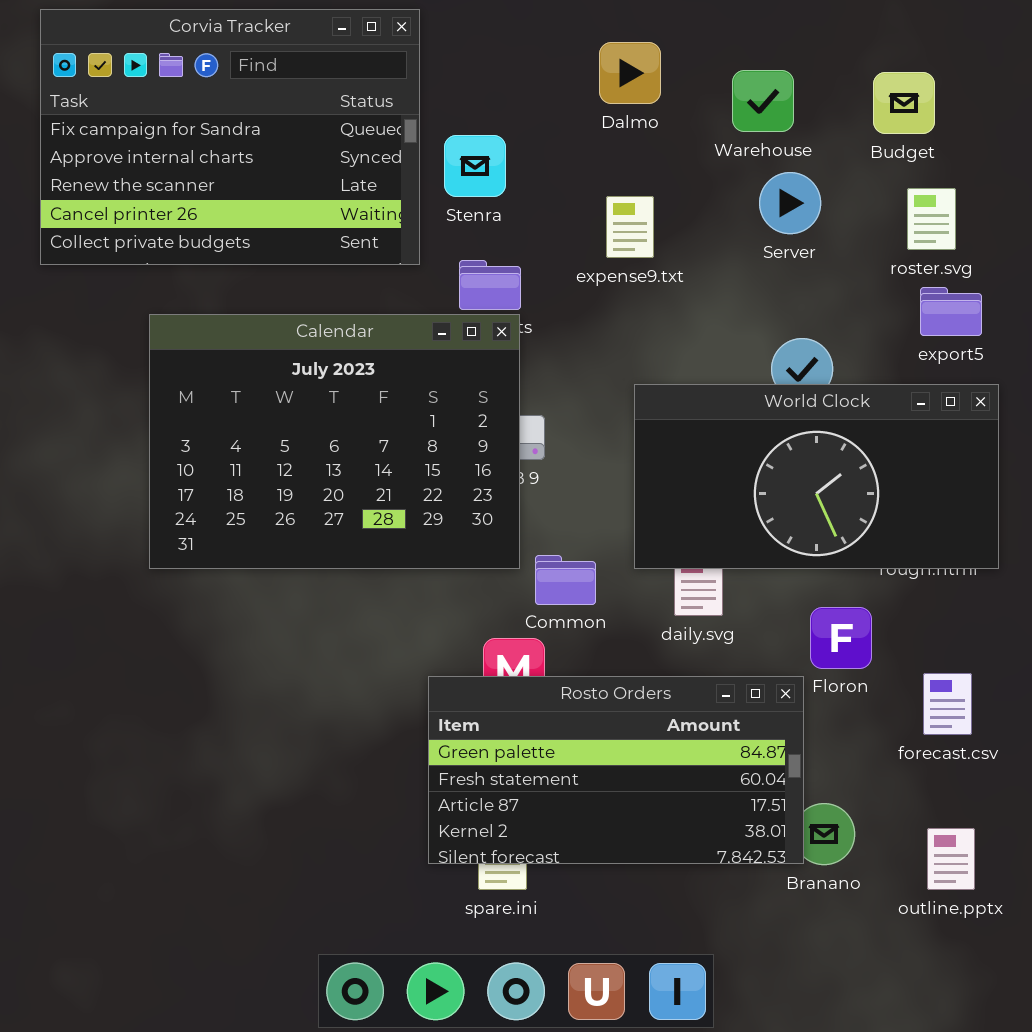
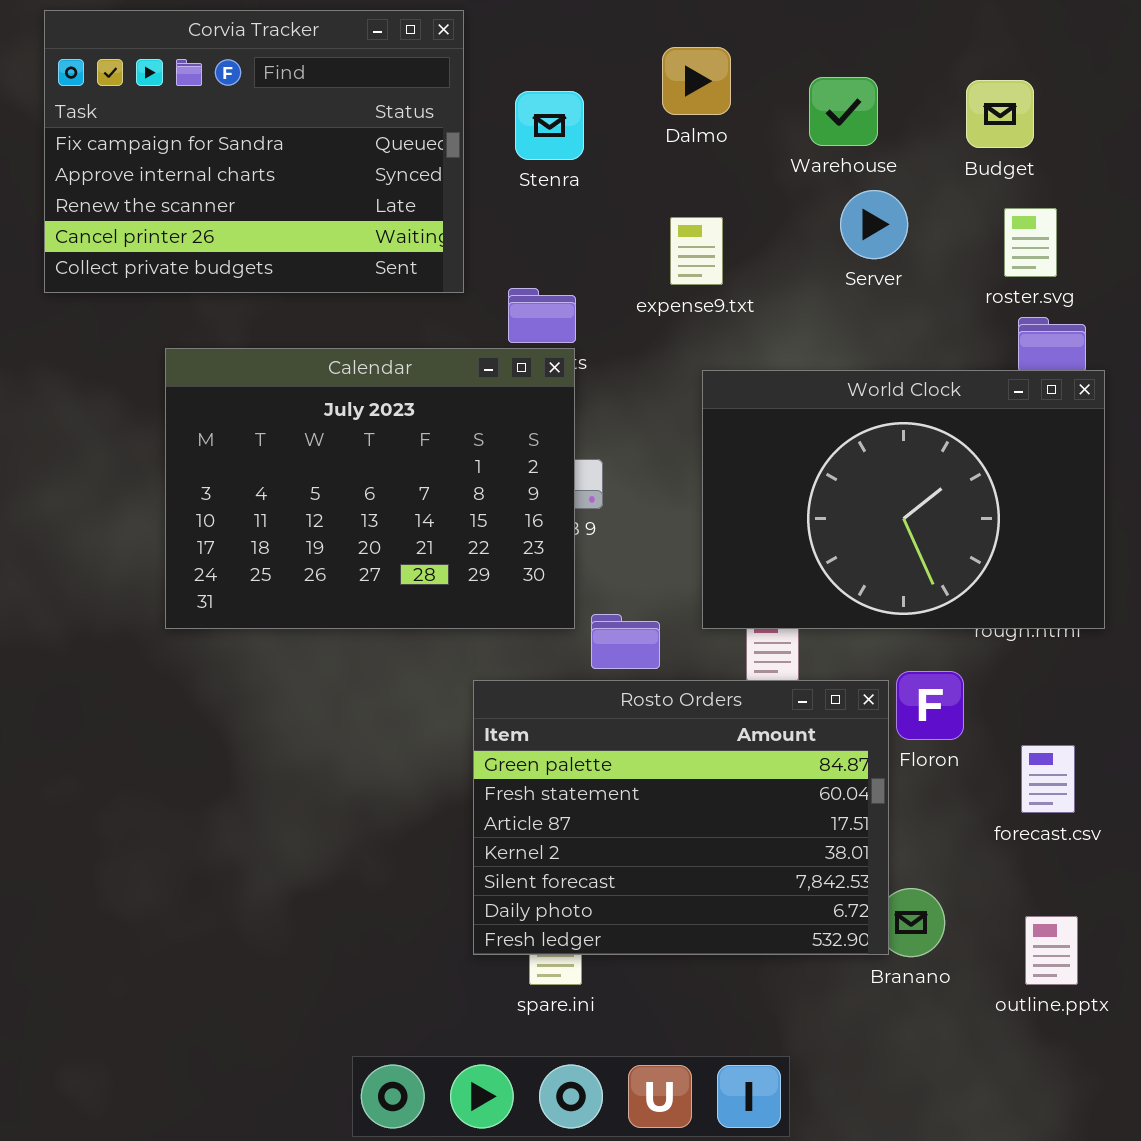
Stenra: [444,135,506,197] -> [515,91,584,160], moved
World Clock: [634,384,999,569] -> [702,370,1105,629], resized
Rosto Orders: [428,676,804,864] -> [473,680,889,955], resized

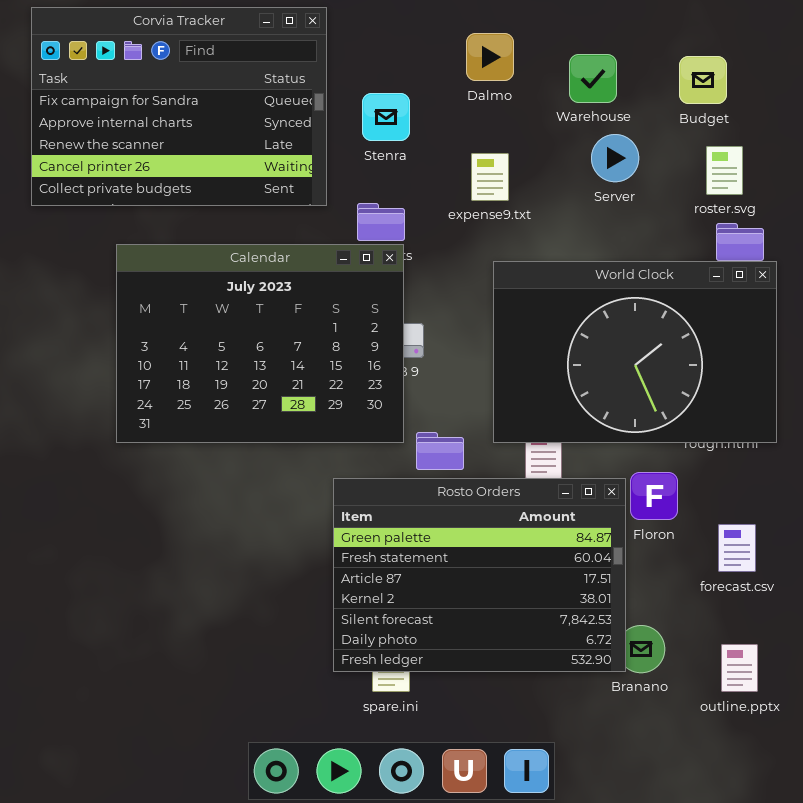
Stenra: [515,91,584,160] -> [362,93,410,141], moved

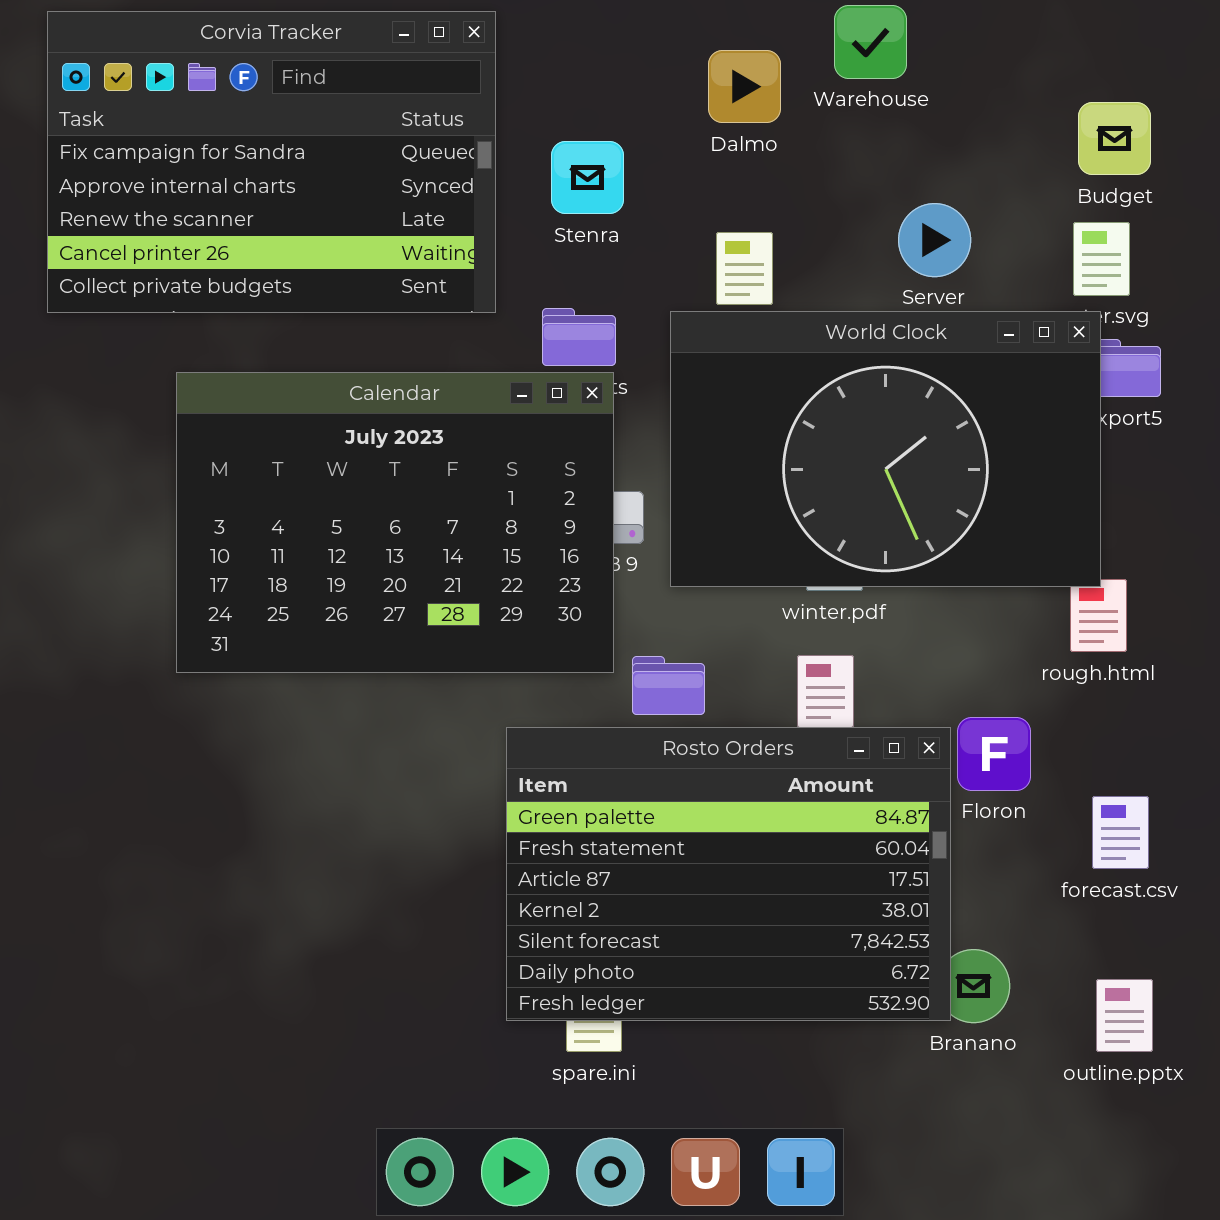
Warehouse: [569,54,617,103] -> [834,5,907,79], moved
Budget: [679,56,727,104] -> [1078,102,1151,175], moved
World Clock: [493,261,777,443] -> [670,311,1101,587], moved

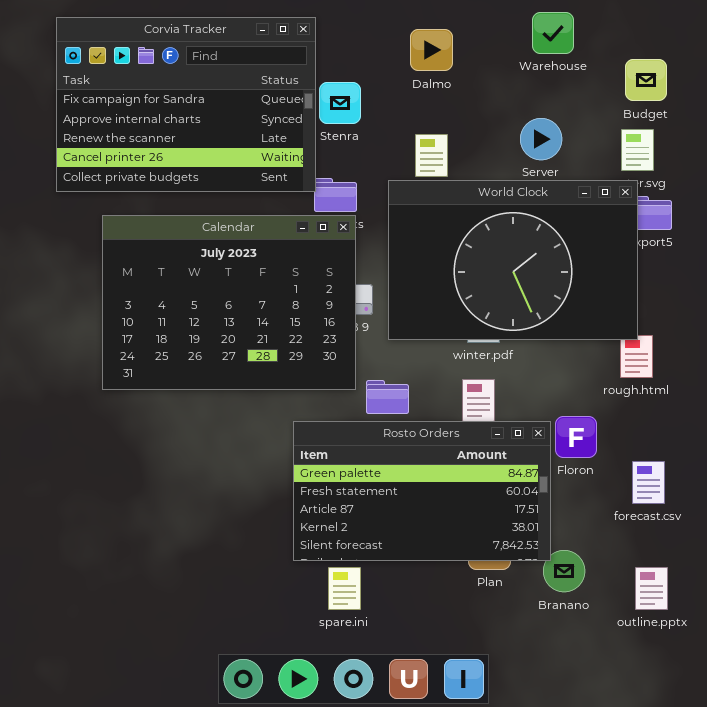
Warehouse: [834,5,907,79] -> [532,12,574,54], moved
Corvia Tracker: [47,11,496,313] -> [56,17,316,192], moved
Rosto Orders: [506,727,951,1021] -> [293,421,551,561], resized

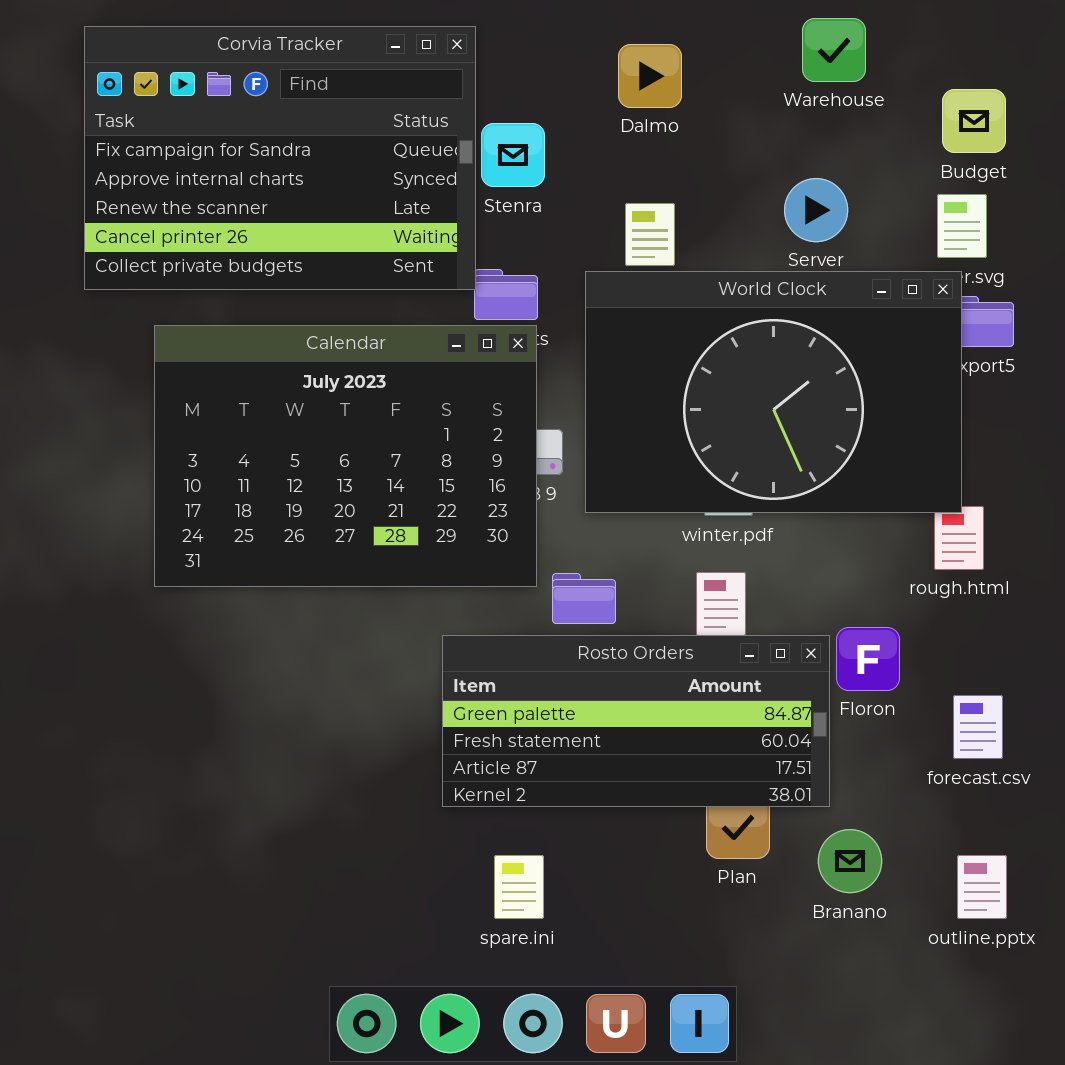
Rosto Orders: [293,421,551,561] -> [442,635,830,807], resized

